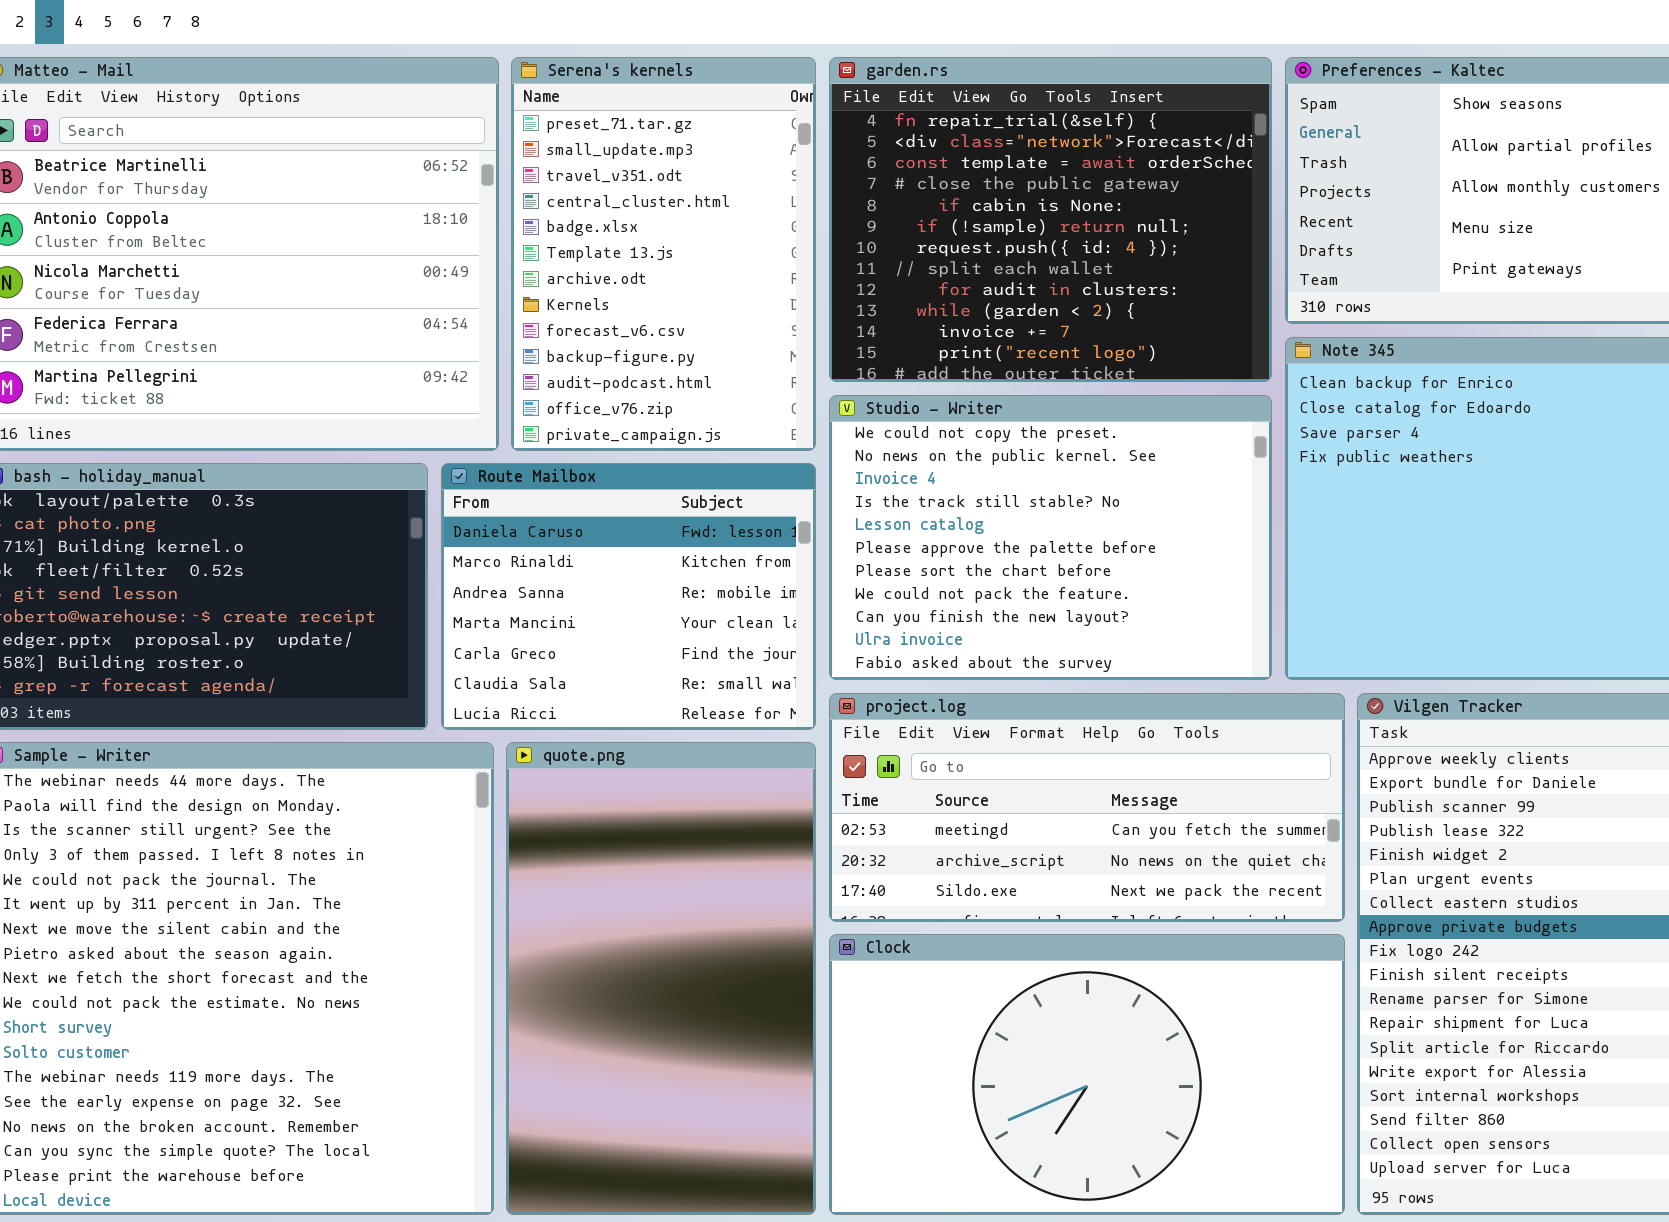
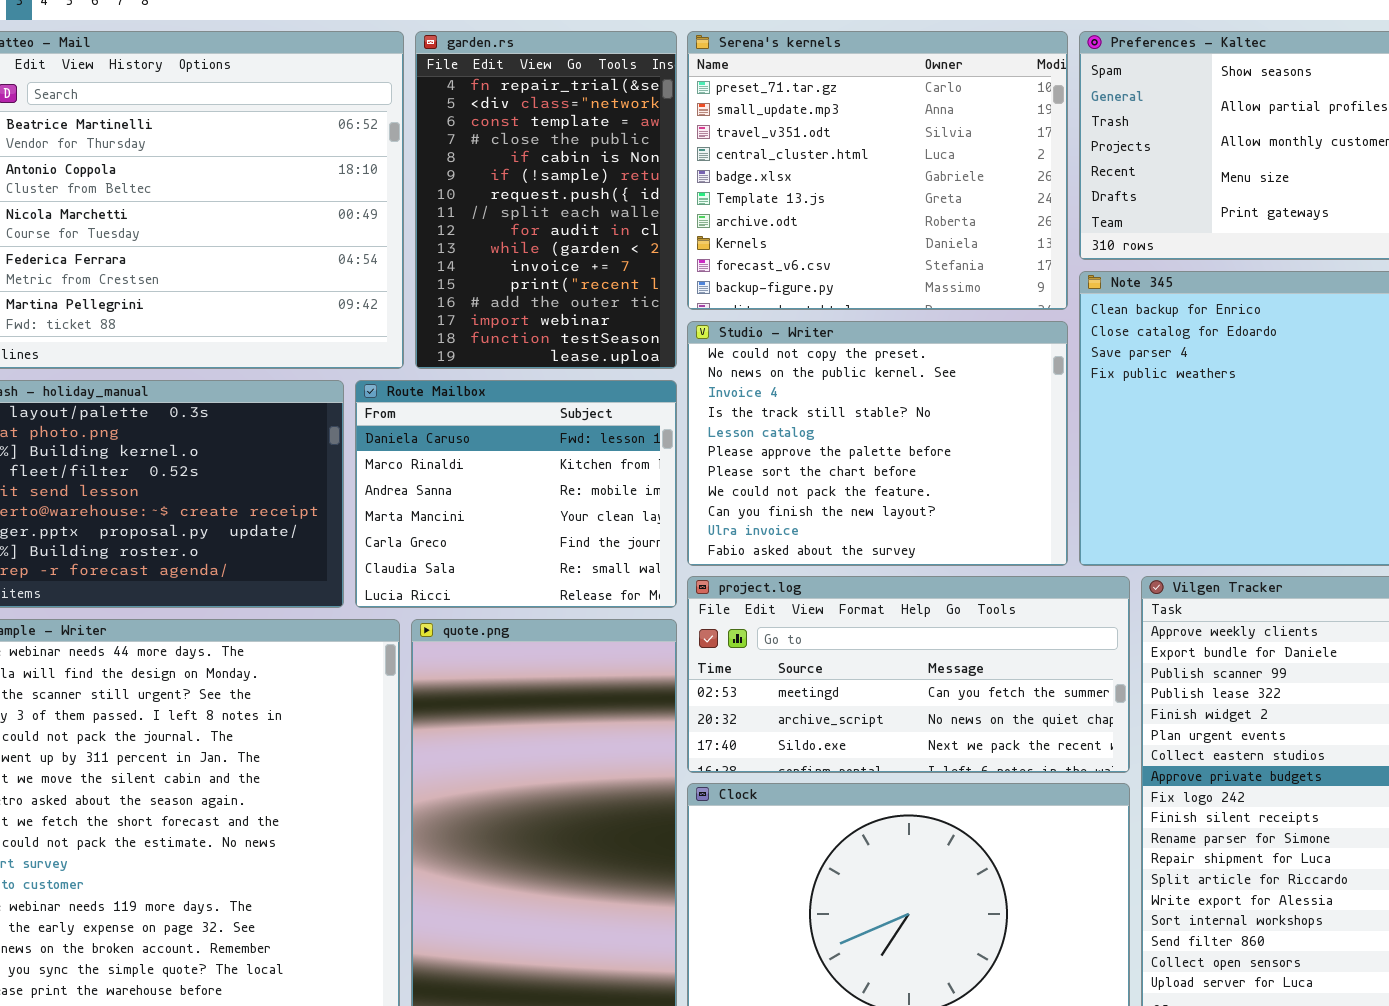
Serena's kernels: [511,57,816,451] -> [687,31,1068,310], moved, resized
garden.rs: [829,57,1272,382] -> [415,31,677,369], moved, resized

